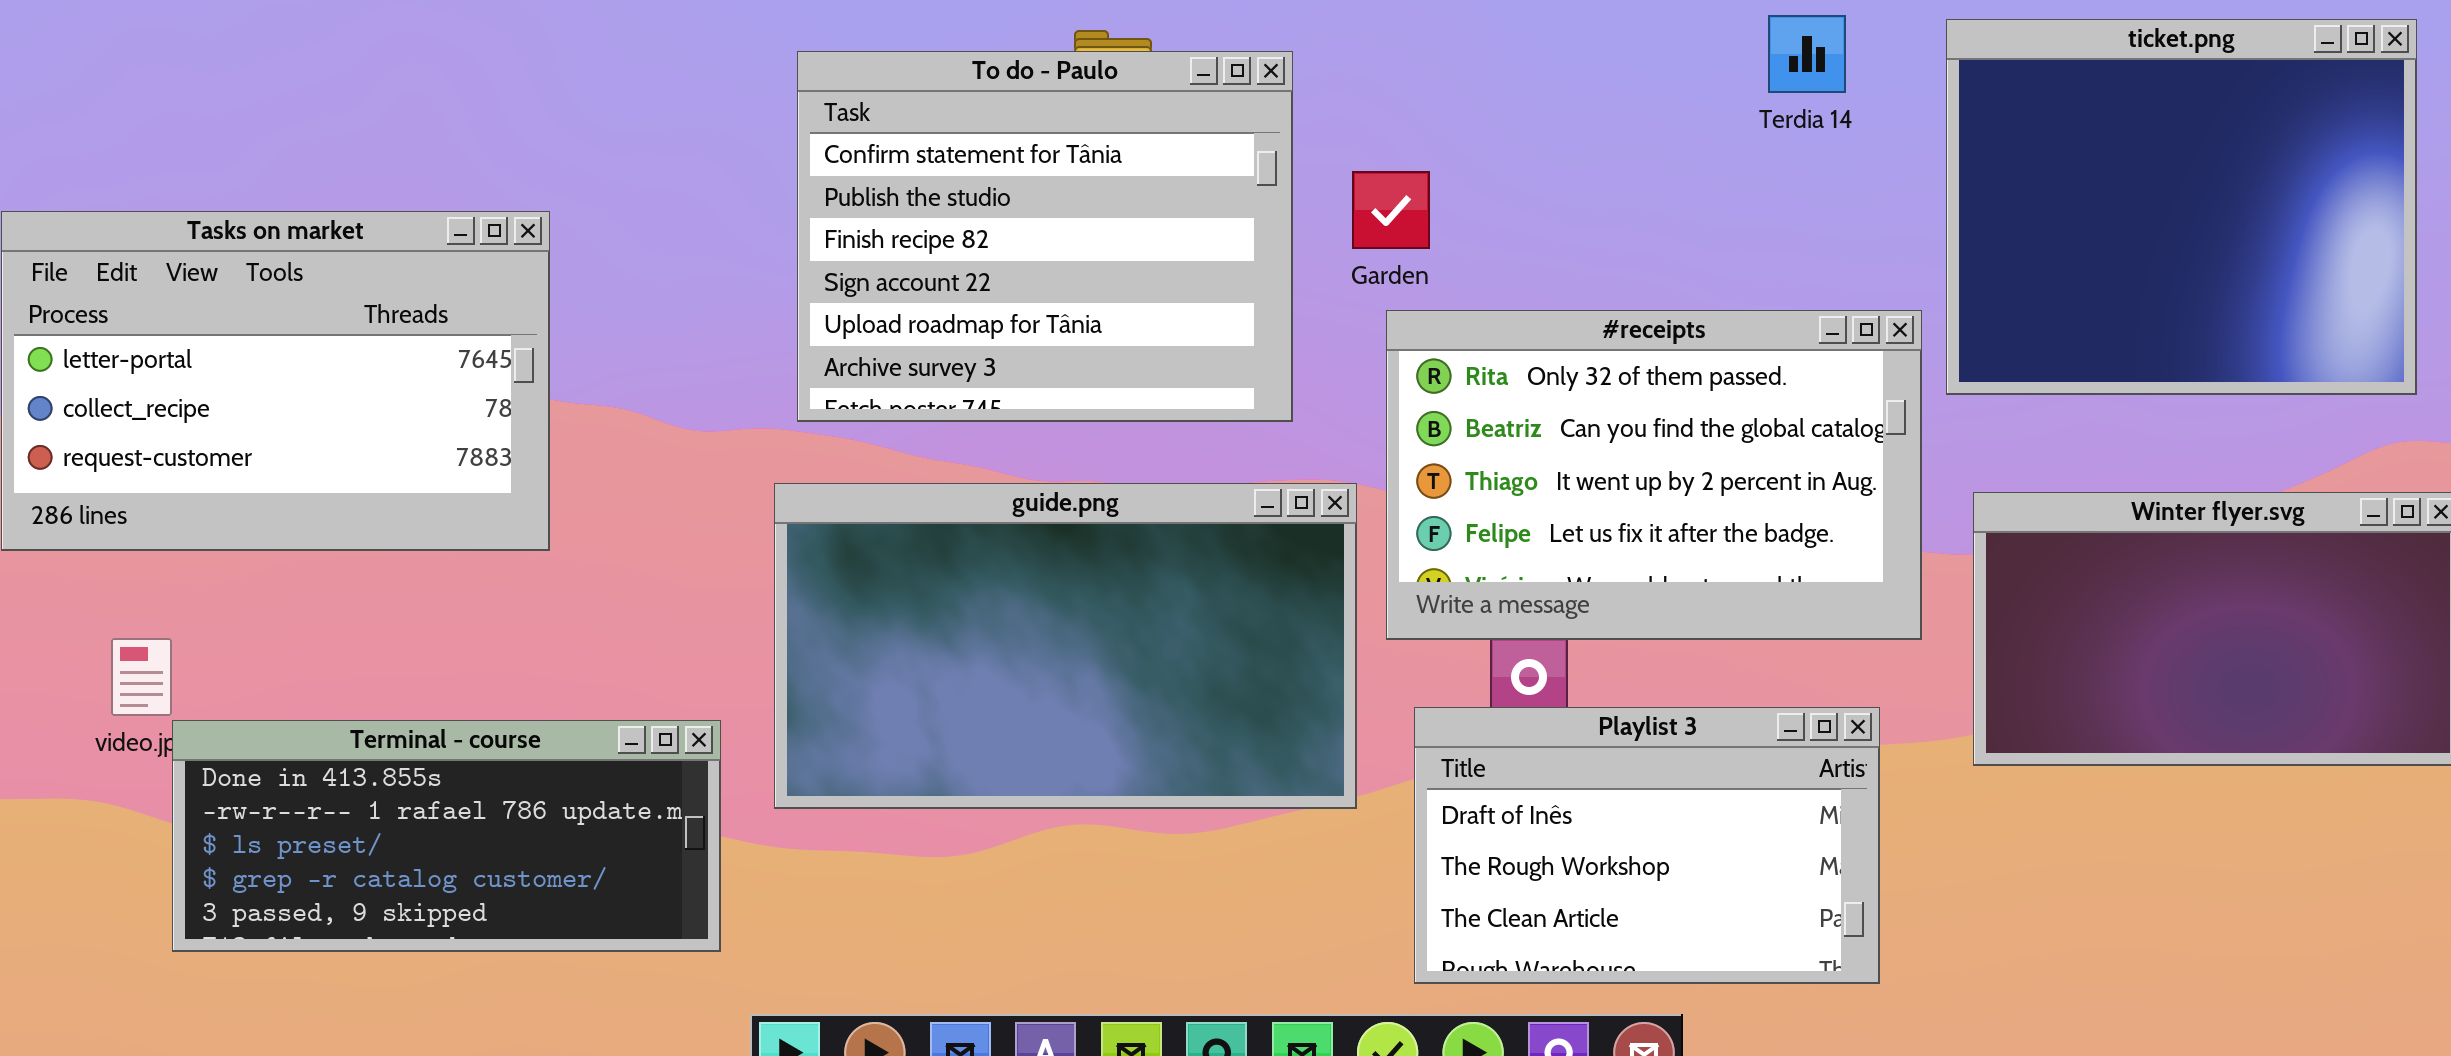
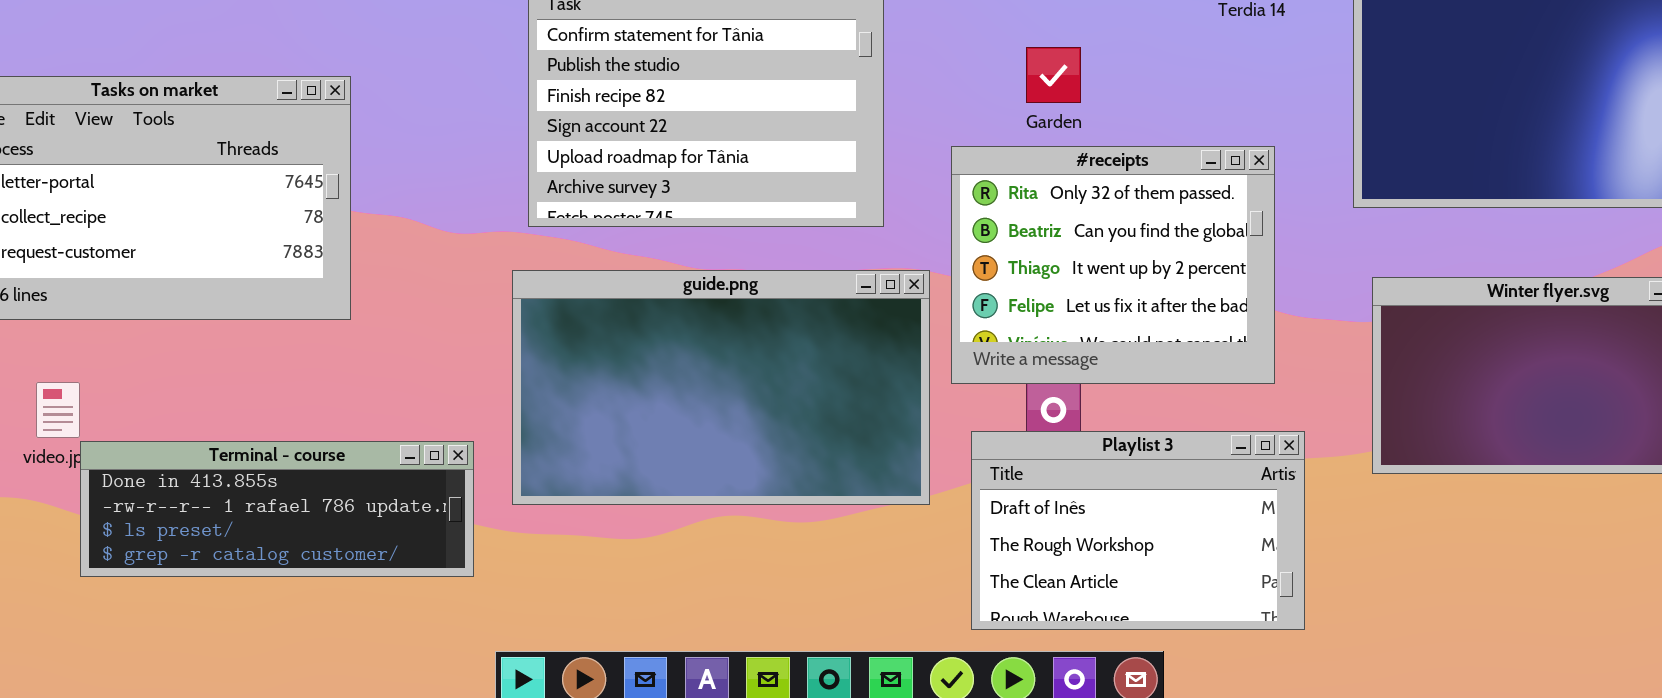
Garden: [1352,171,1430,249] -> [1026,47,1081,103], moved
#receipts: [1386,310,1922,640] -> [951,146,1275,384], resized
Terminal - course: [172,720,721,952] -> [80,441,474,577], resized

